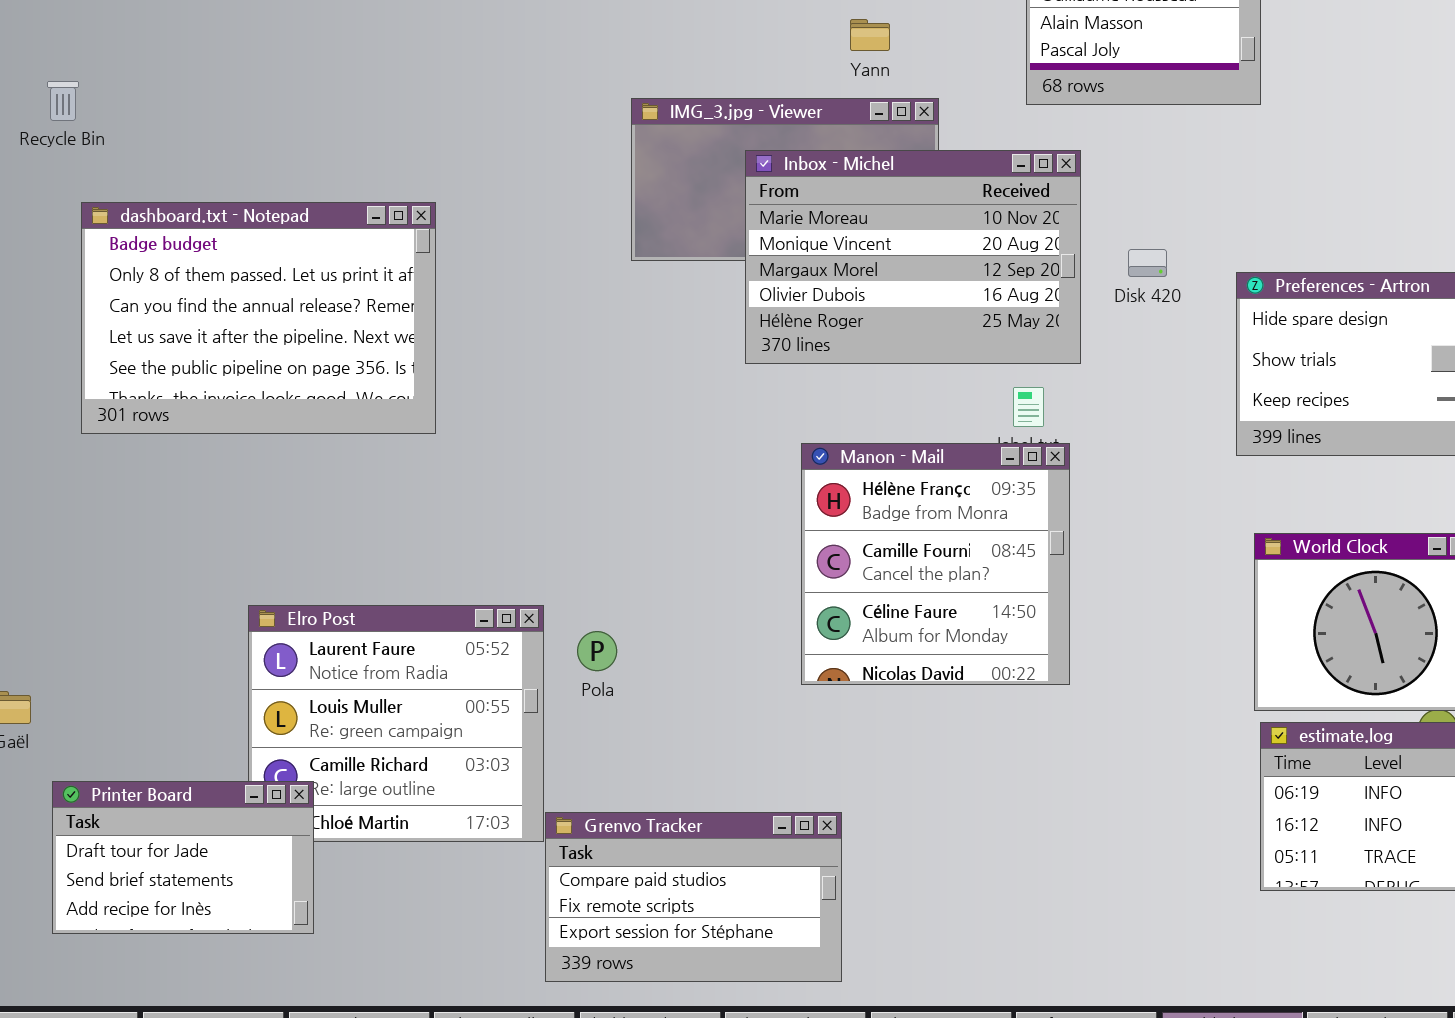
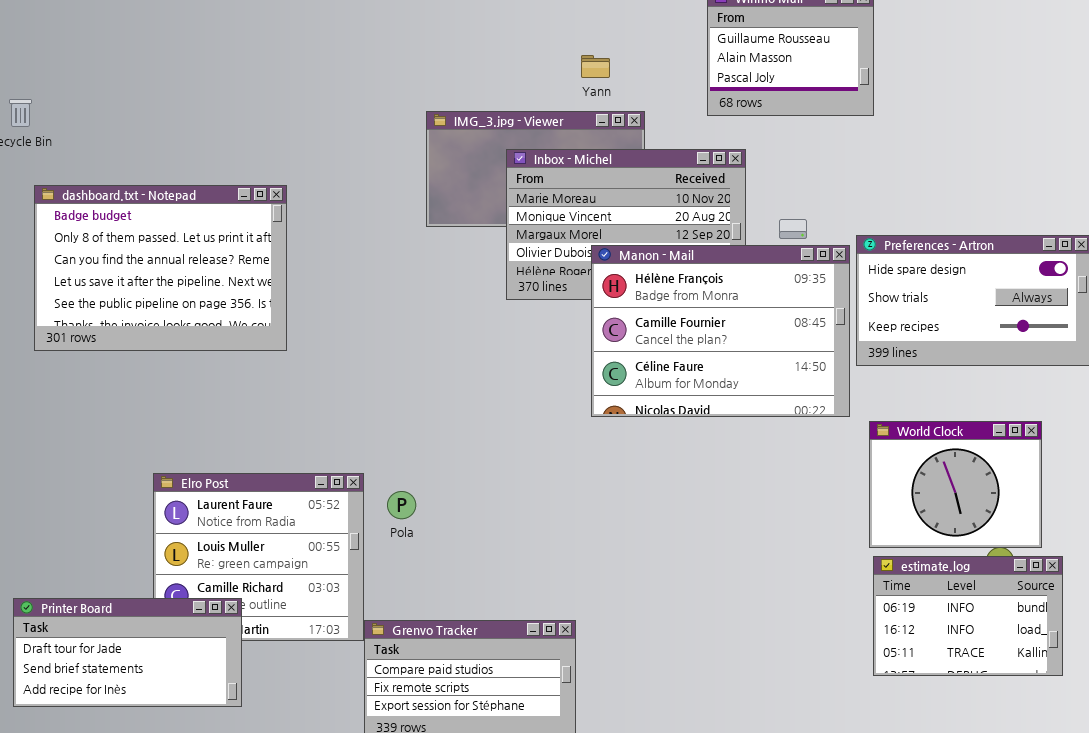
Manon - Mail: [801,443,1070,685] -> [591,245,850,417], moved, resized
Printer Board: [52,781,314,934] -> [13,598,242,707], resized

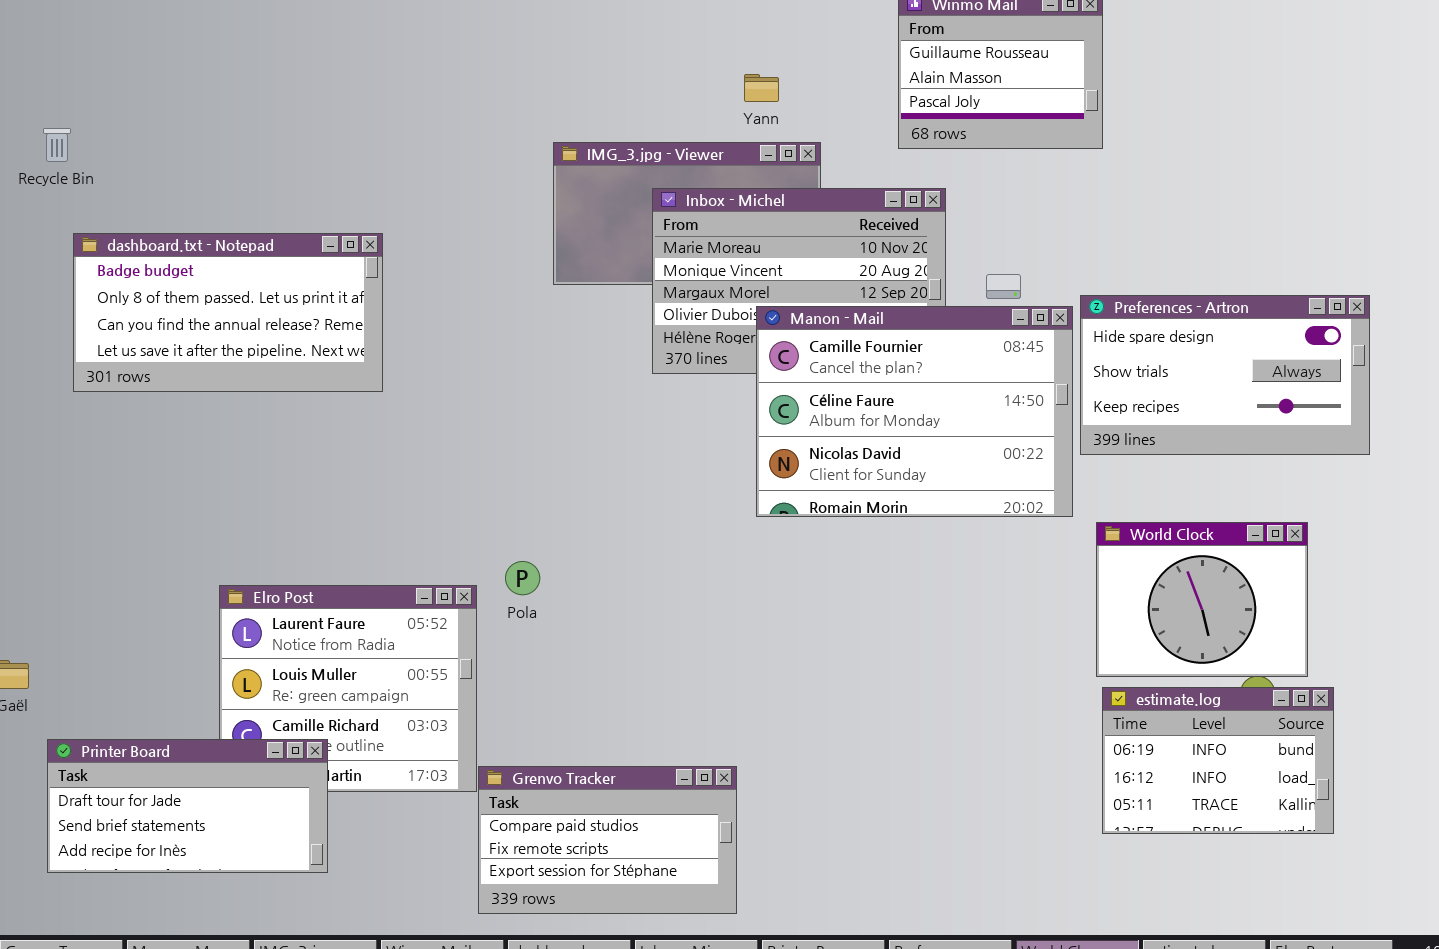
dashboard.txt - Notepad: [34,185,287,351] -> [73,233,383,392], resized
Manon - Mail: [591,245,850,417] -> [756,306,1073,517], scrolled down 1 row
Pola: [387,491,416,519] -> [505,561,540,595], moved

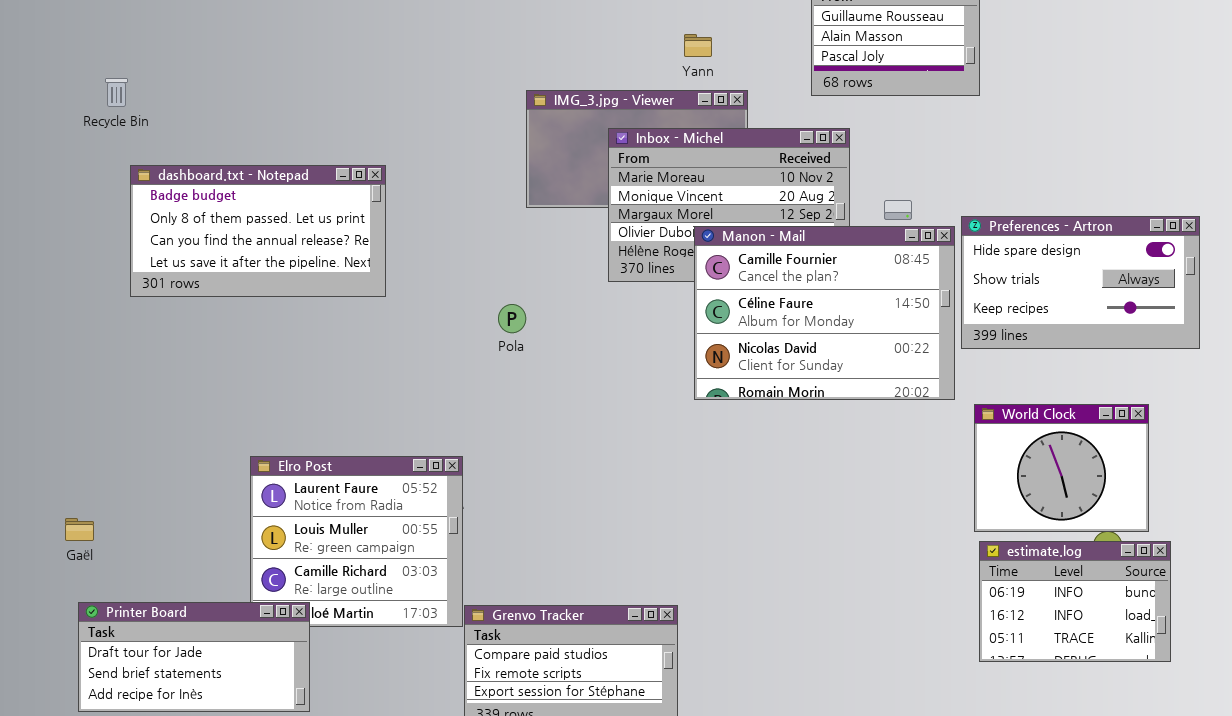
Pola: [505,561,540,595] -> [498,304,526,333], moved
Printer Board: [47,739,328,873] -> [78,602,310,712], moved

